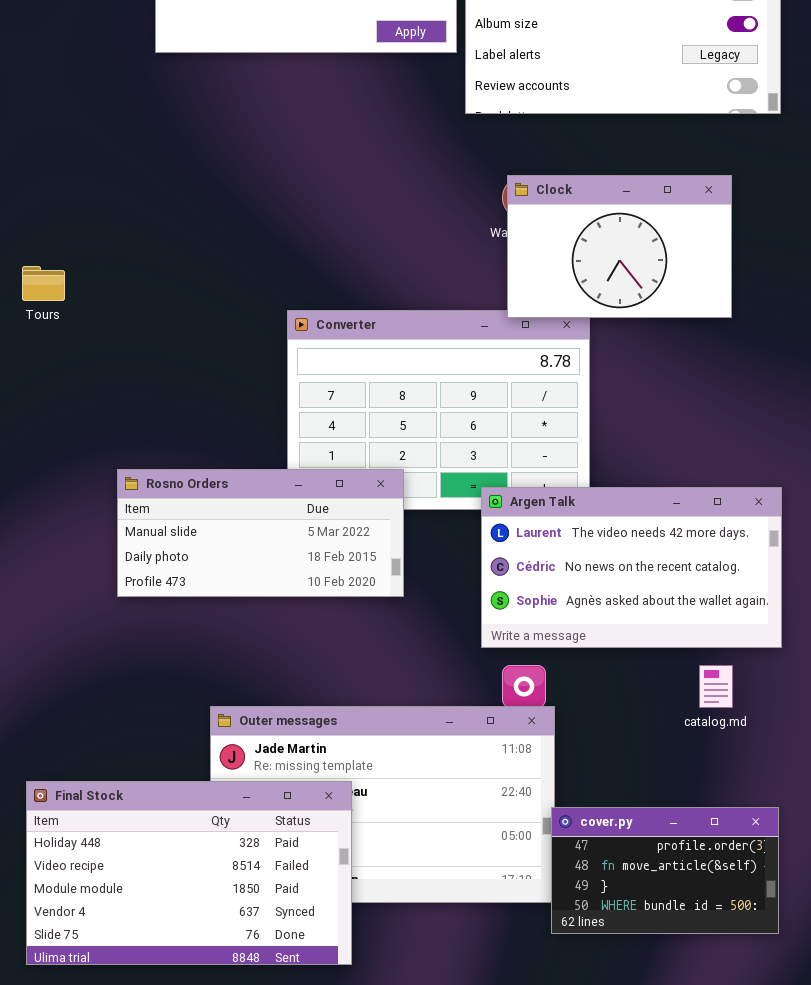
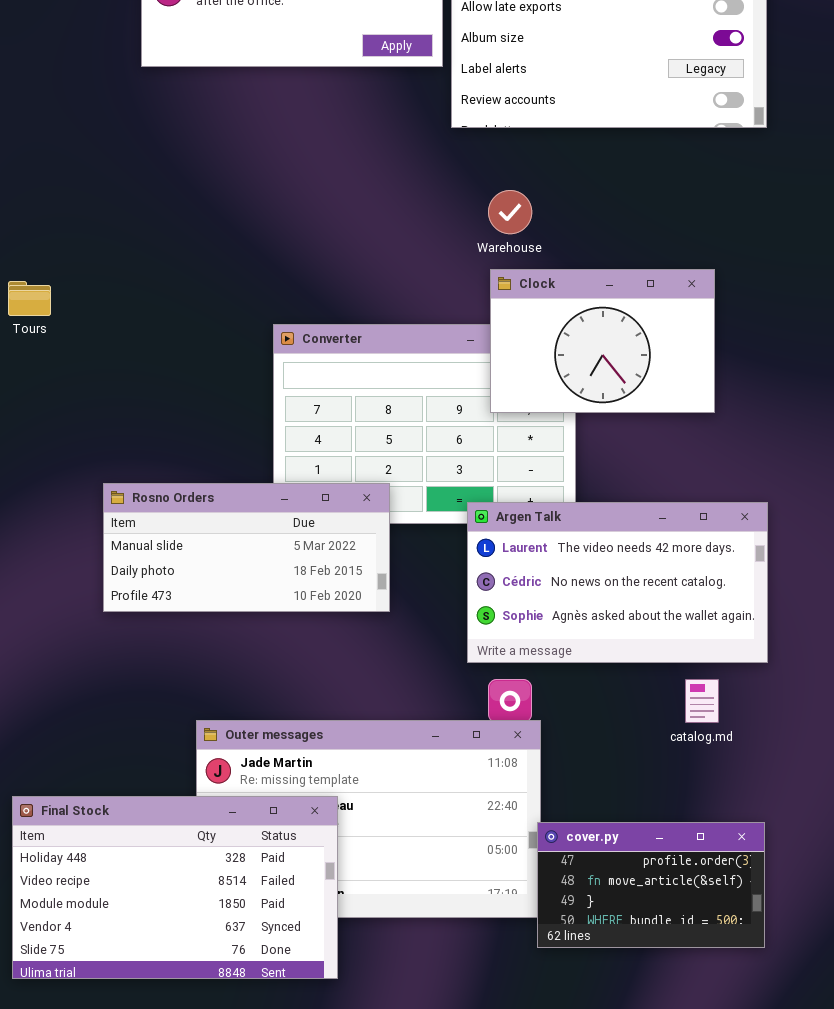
Clock: [507,175,732,318] -> [490,269,715,413], moved

